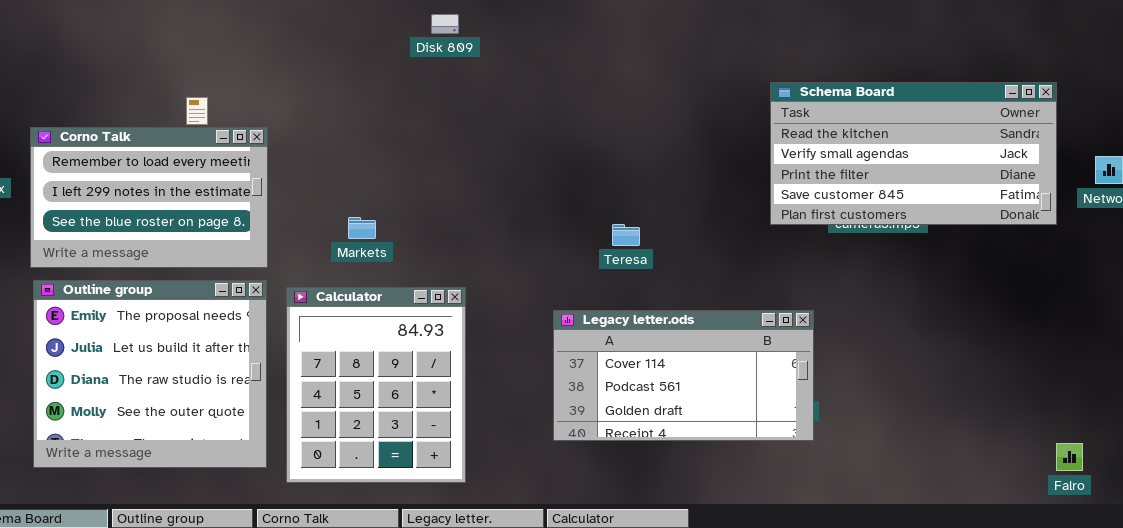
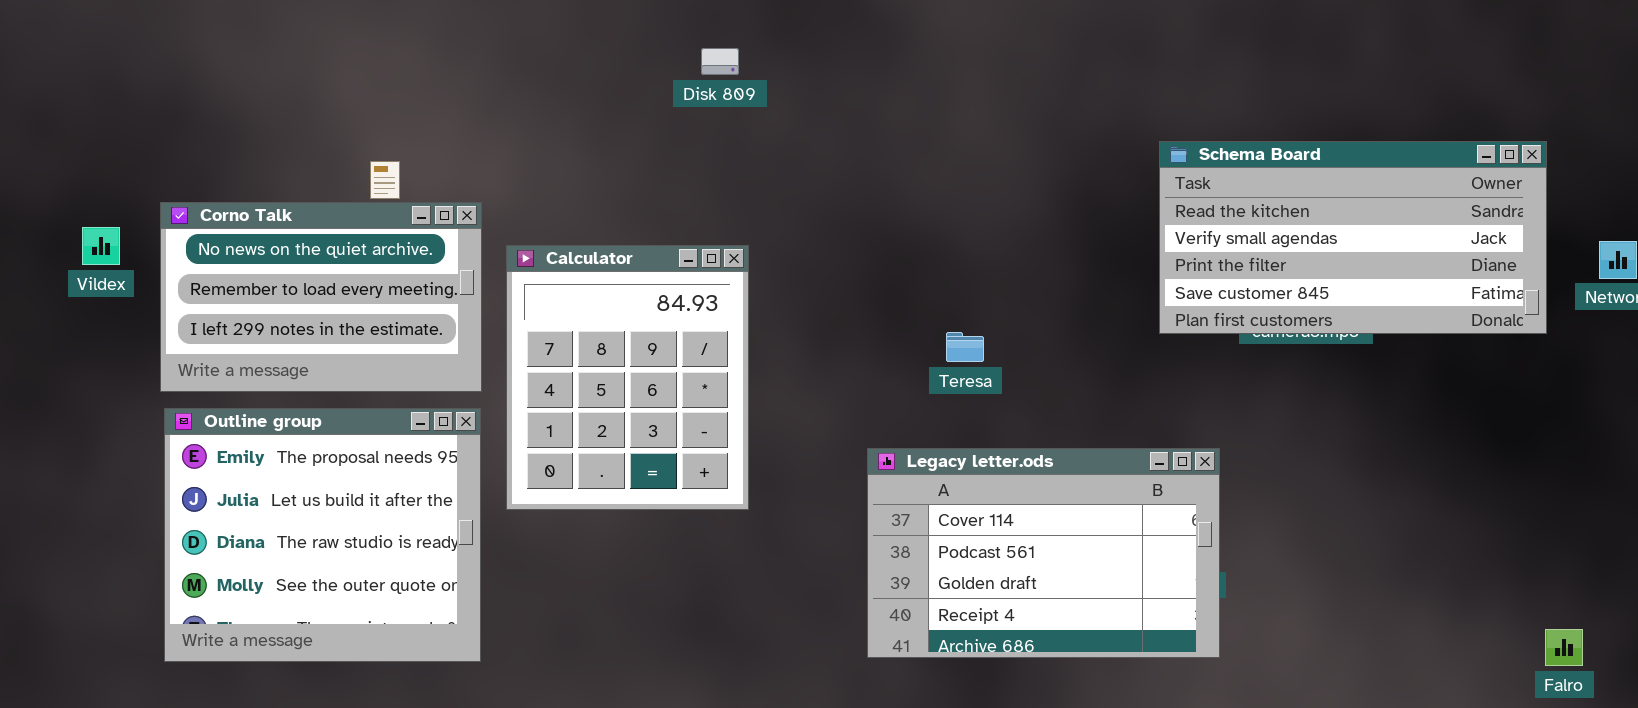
Corno Talk: [30,127,268,268] -> [160,202,482,392], scrolled up 1 row
Calculator: [286,287,466,483] -> [506,245,749,510], moved
Legacy letter.ods: [553,310,814,441] -> [867,448,1220,658], resized

